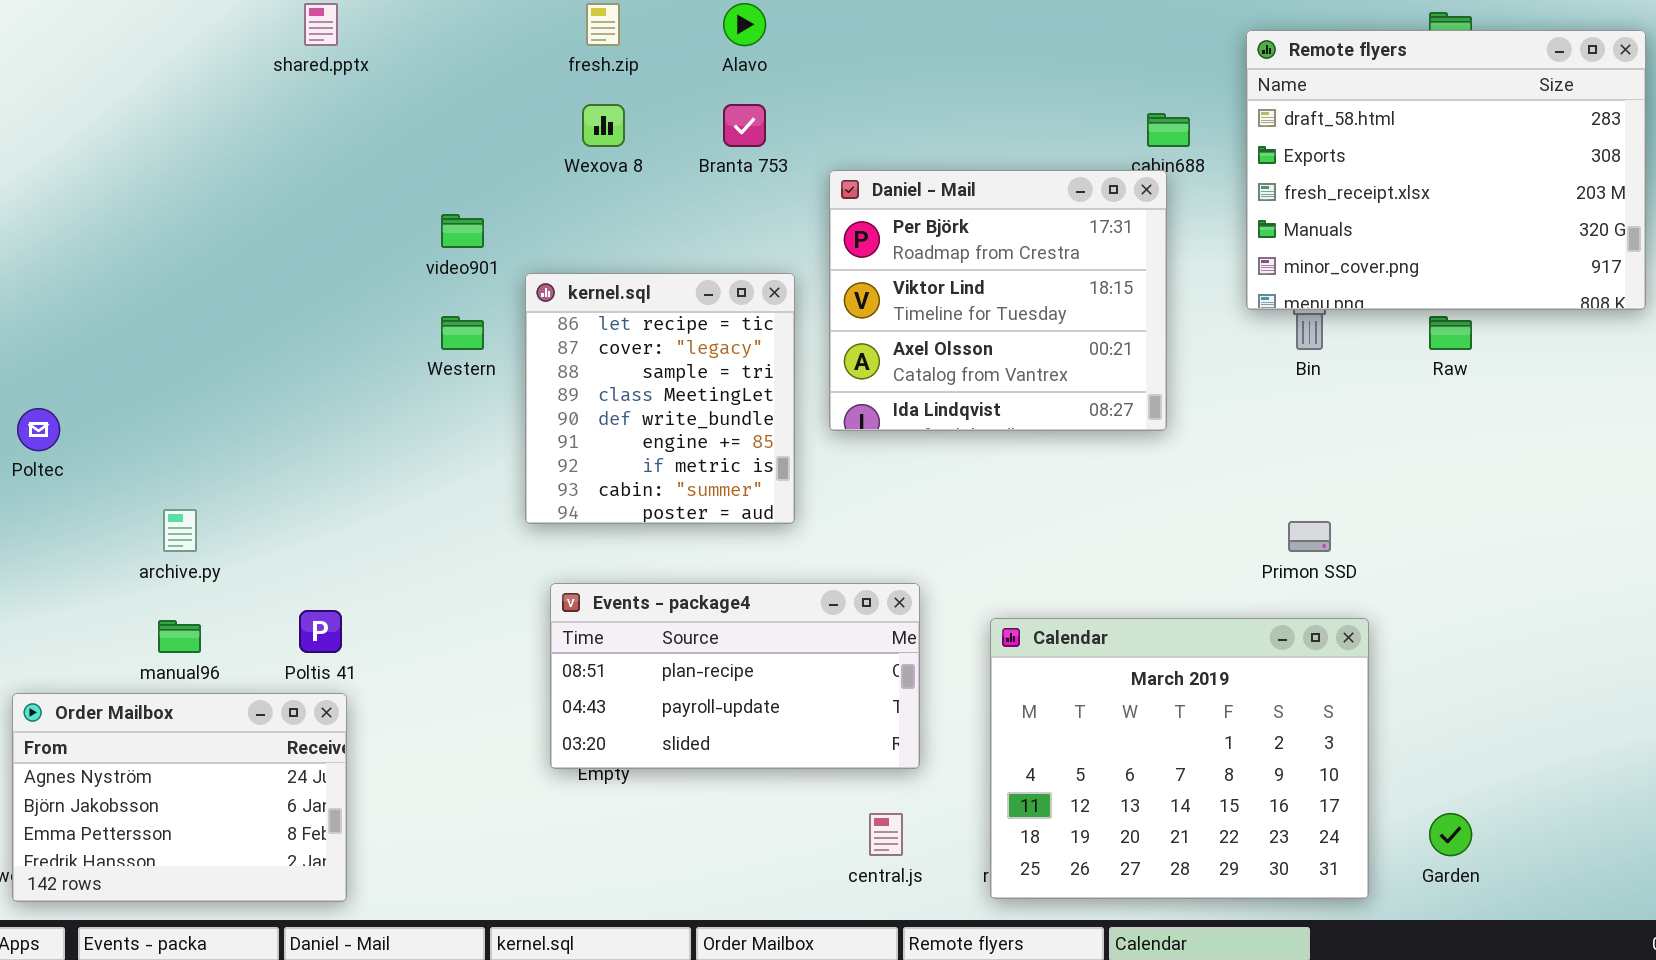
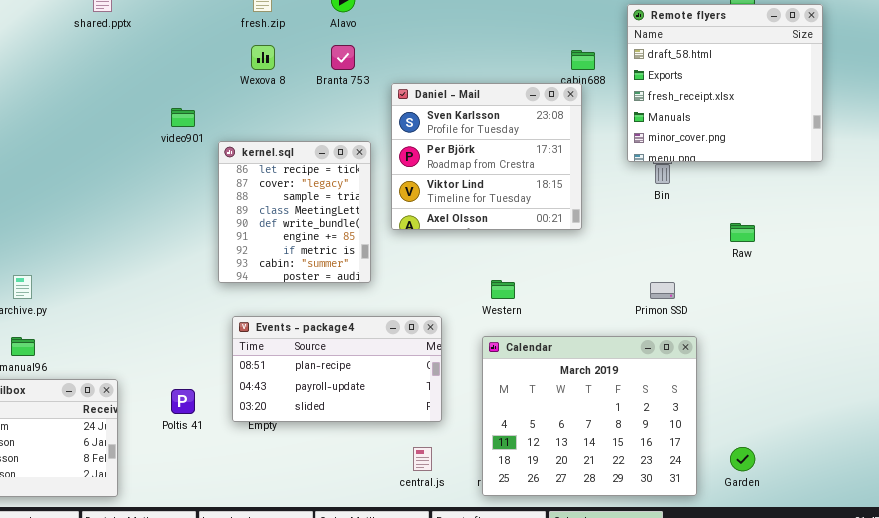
Remote flyers: [1246,30,1646,310] -> [627,4,823,162], resized
Daniel - Mail: [829,170,1167,431] -> [391,83,582,230], scrolled up 1 row
Western: [441,316,484,350] -> [491,280,515,299], moved
Raw: [1429,316,1472,350] -> [730,223,755,242], moved
Poltis 41: [299,610,342,653] -> [171,389,195,414], moved

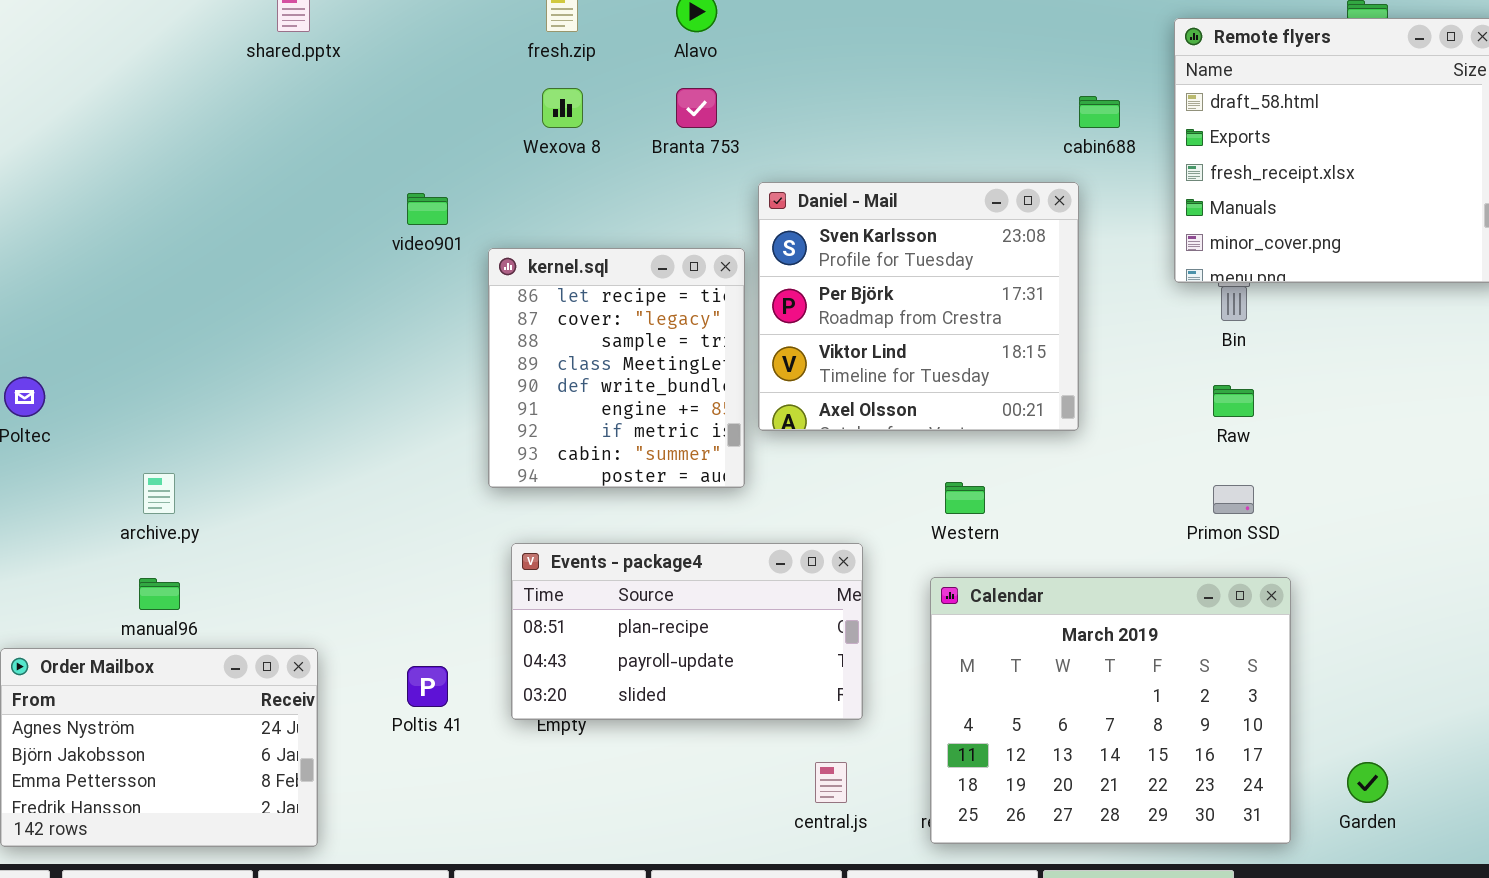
Daniel - Mail: [391,83,582,230] -> [758,182,1079,431], moved
Raw: [730,223,755,242] -> [1213,385,1254,417], moved

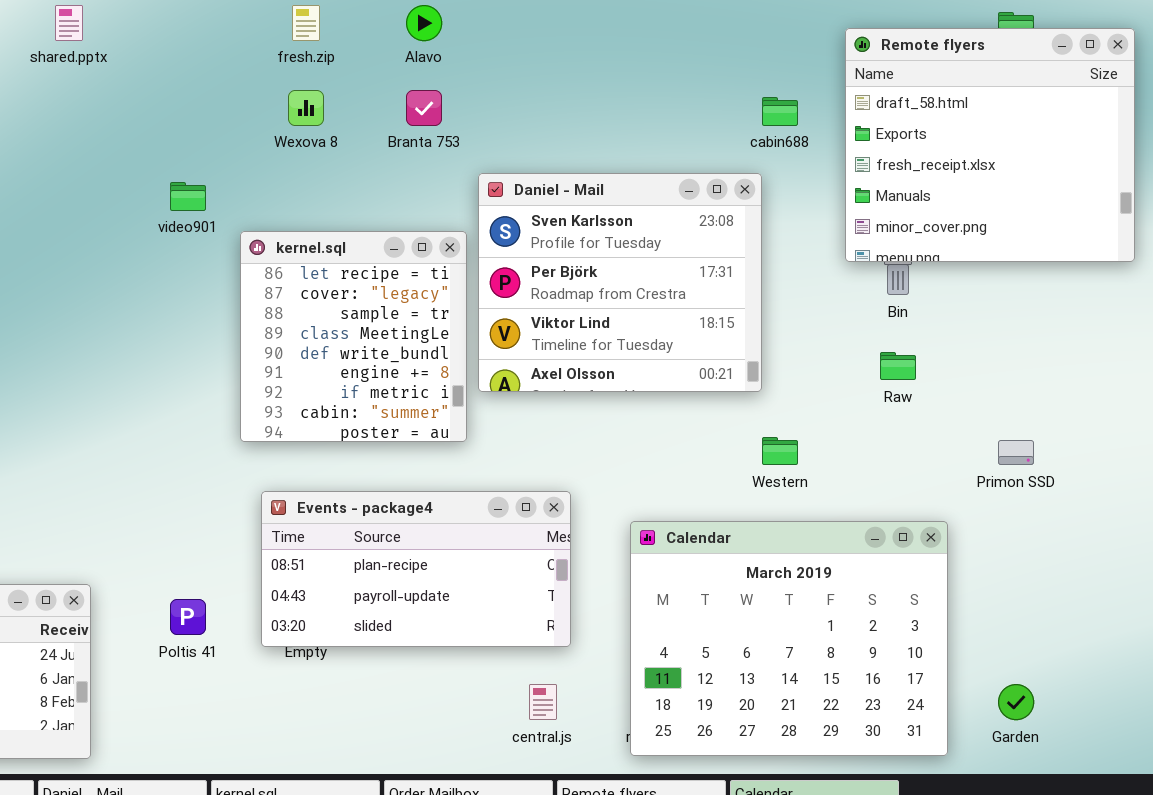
Western: [945,482,985,514] -> [762,437,798,465], moved
Primon SSD: [1213,485,1254,514] -> [998,440,1034,465], moved

